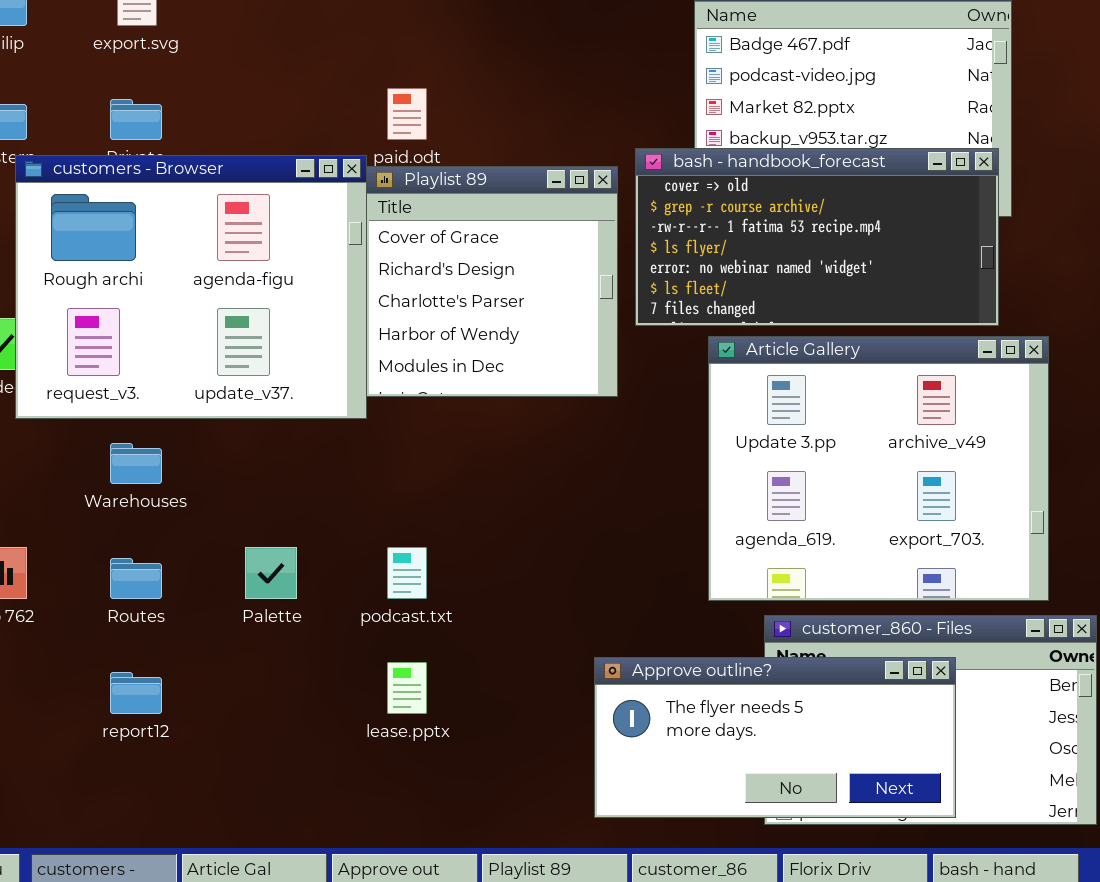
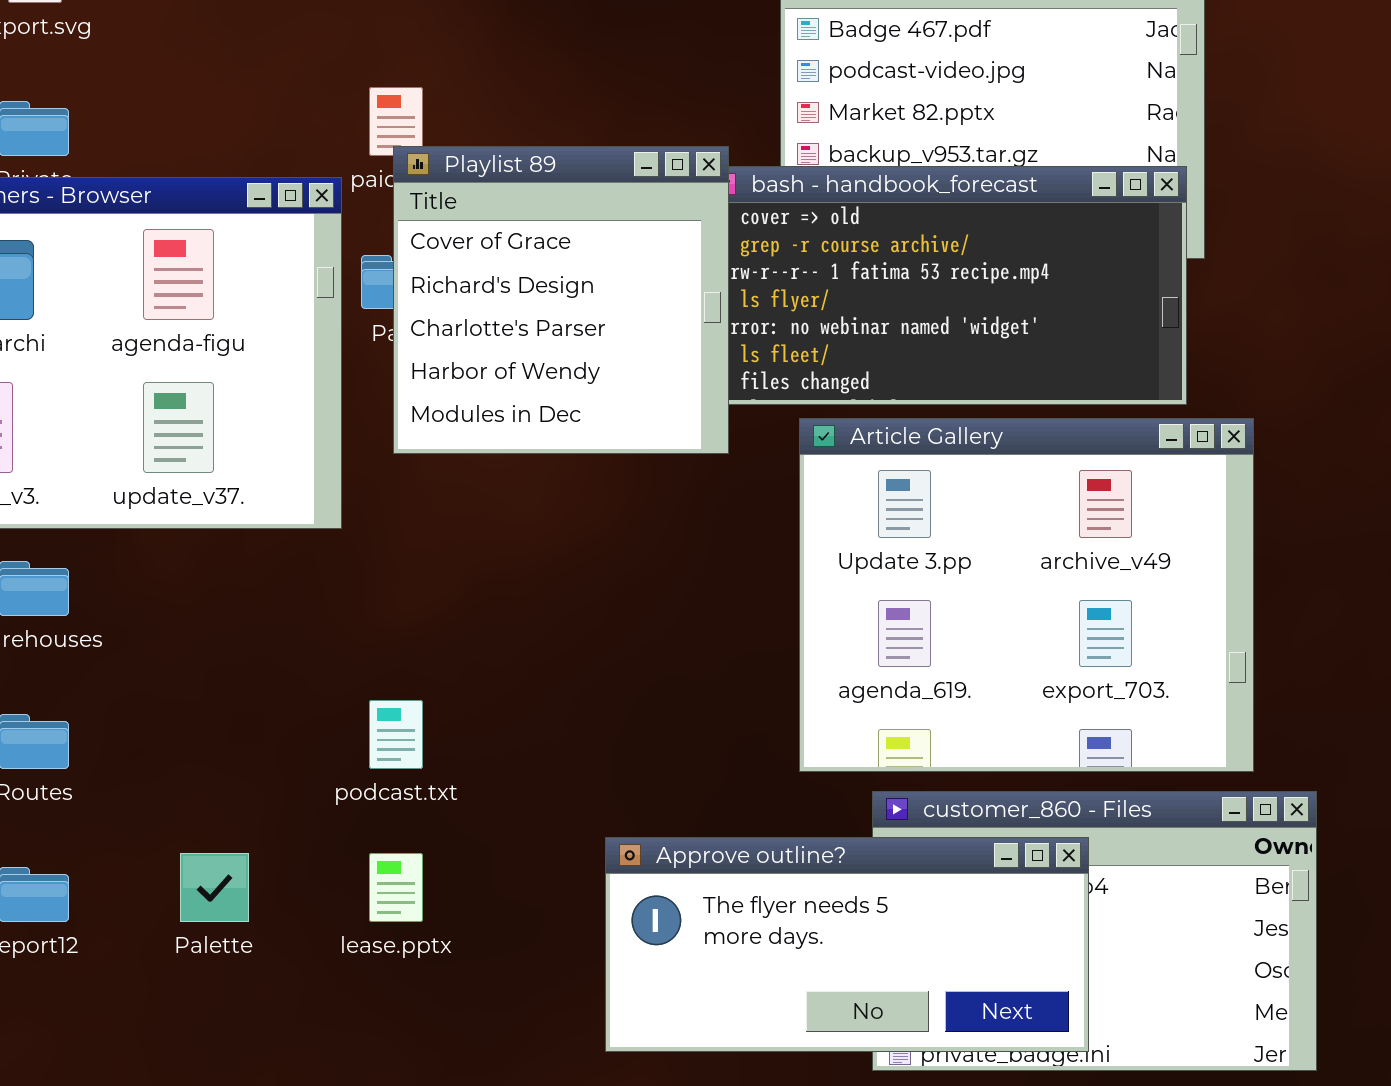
Playlist 89: [366,166,618,397] -> [393,146,729,454], moved
Palette: [245,547,297,599] -> [180,853,249,922], moved
Approve outline?: [594,657,956,818] -> [605,837,1089,1052], moved

